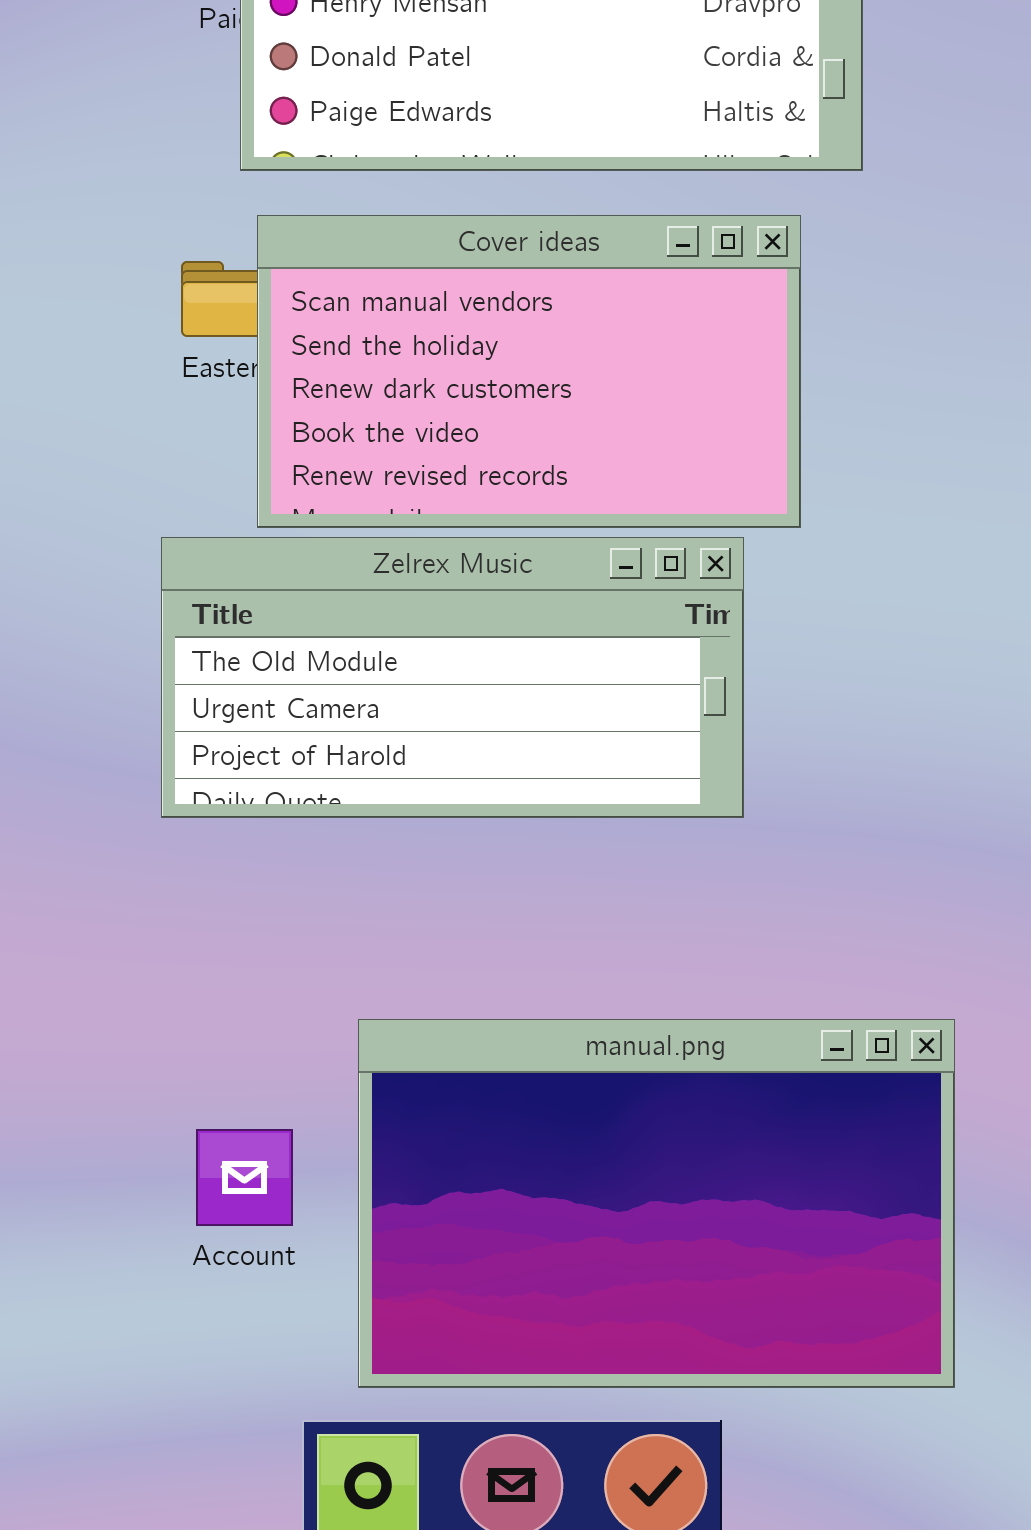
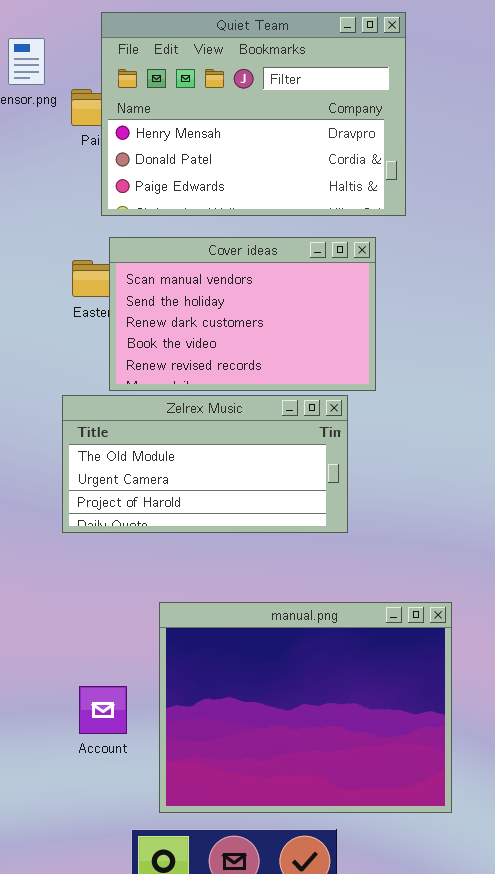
manual.png: [358,1019,955,1388] -> [159,602,452,813], resized

